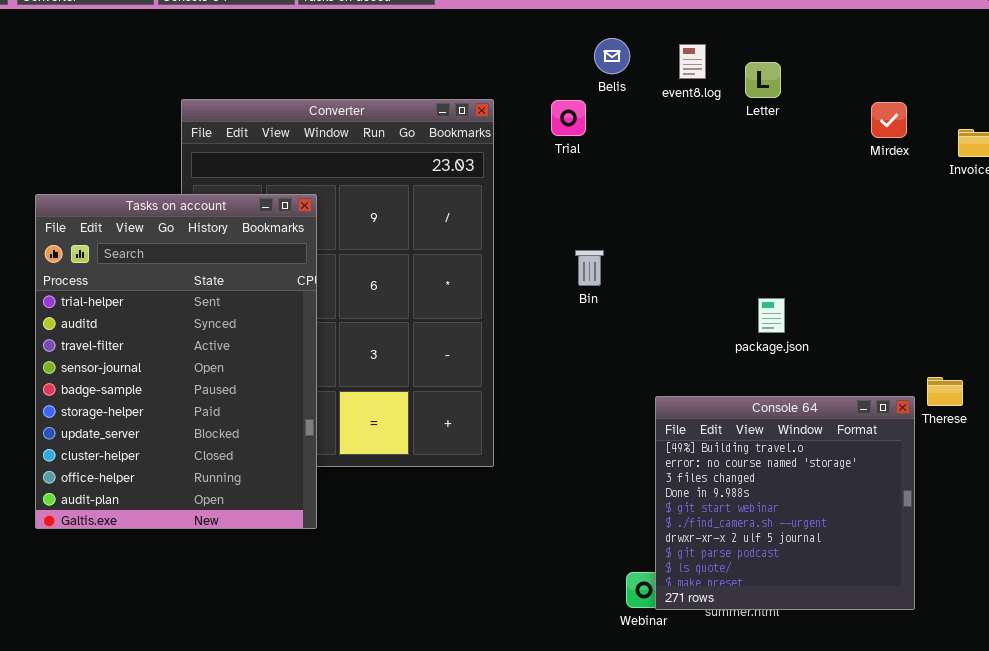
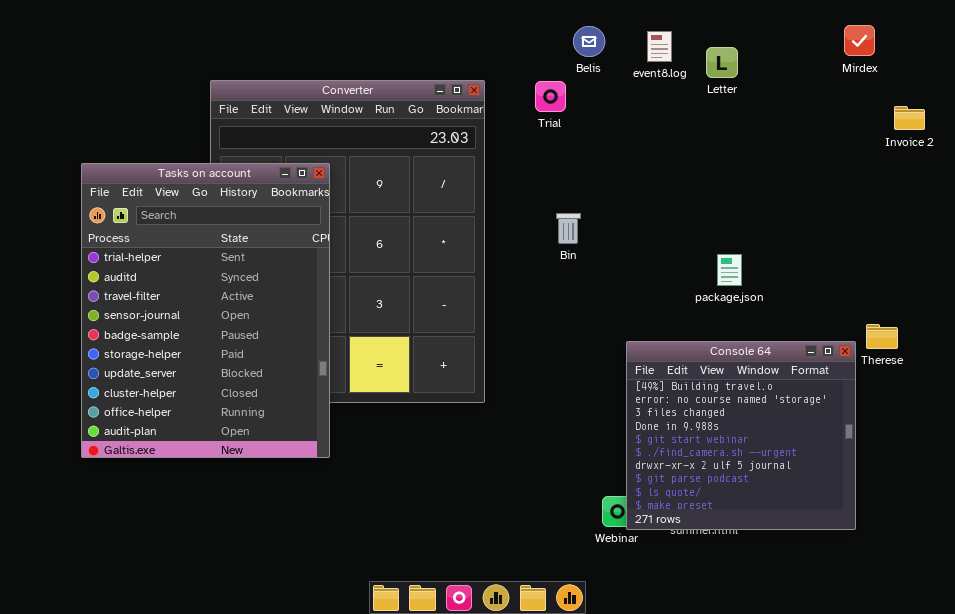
Mirdex: [871,102,907,138] -> [844,25,875,56], moved

